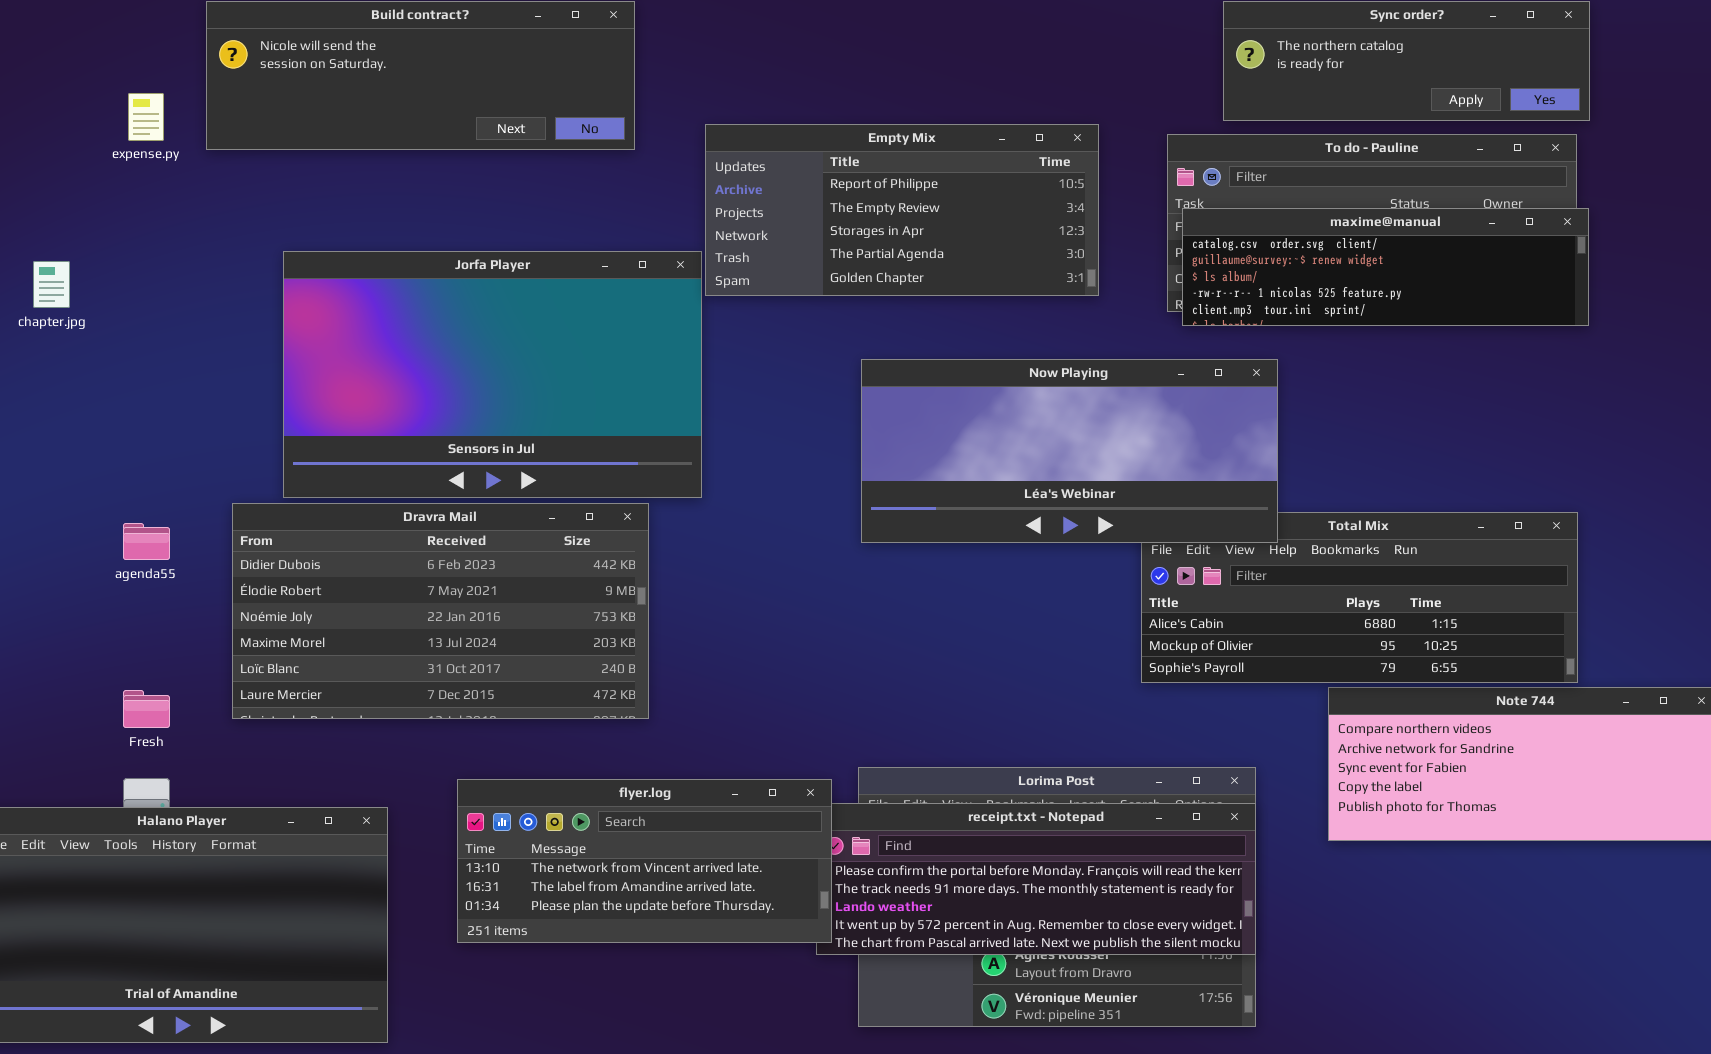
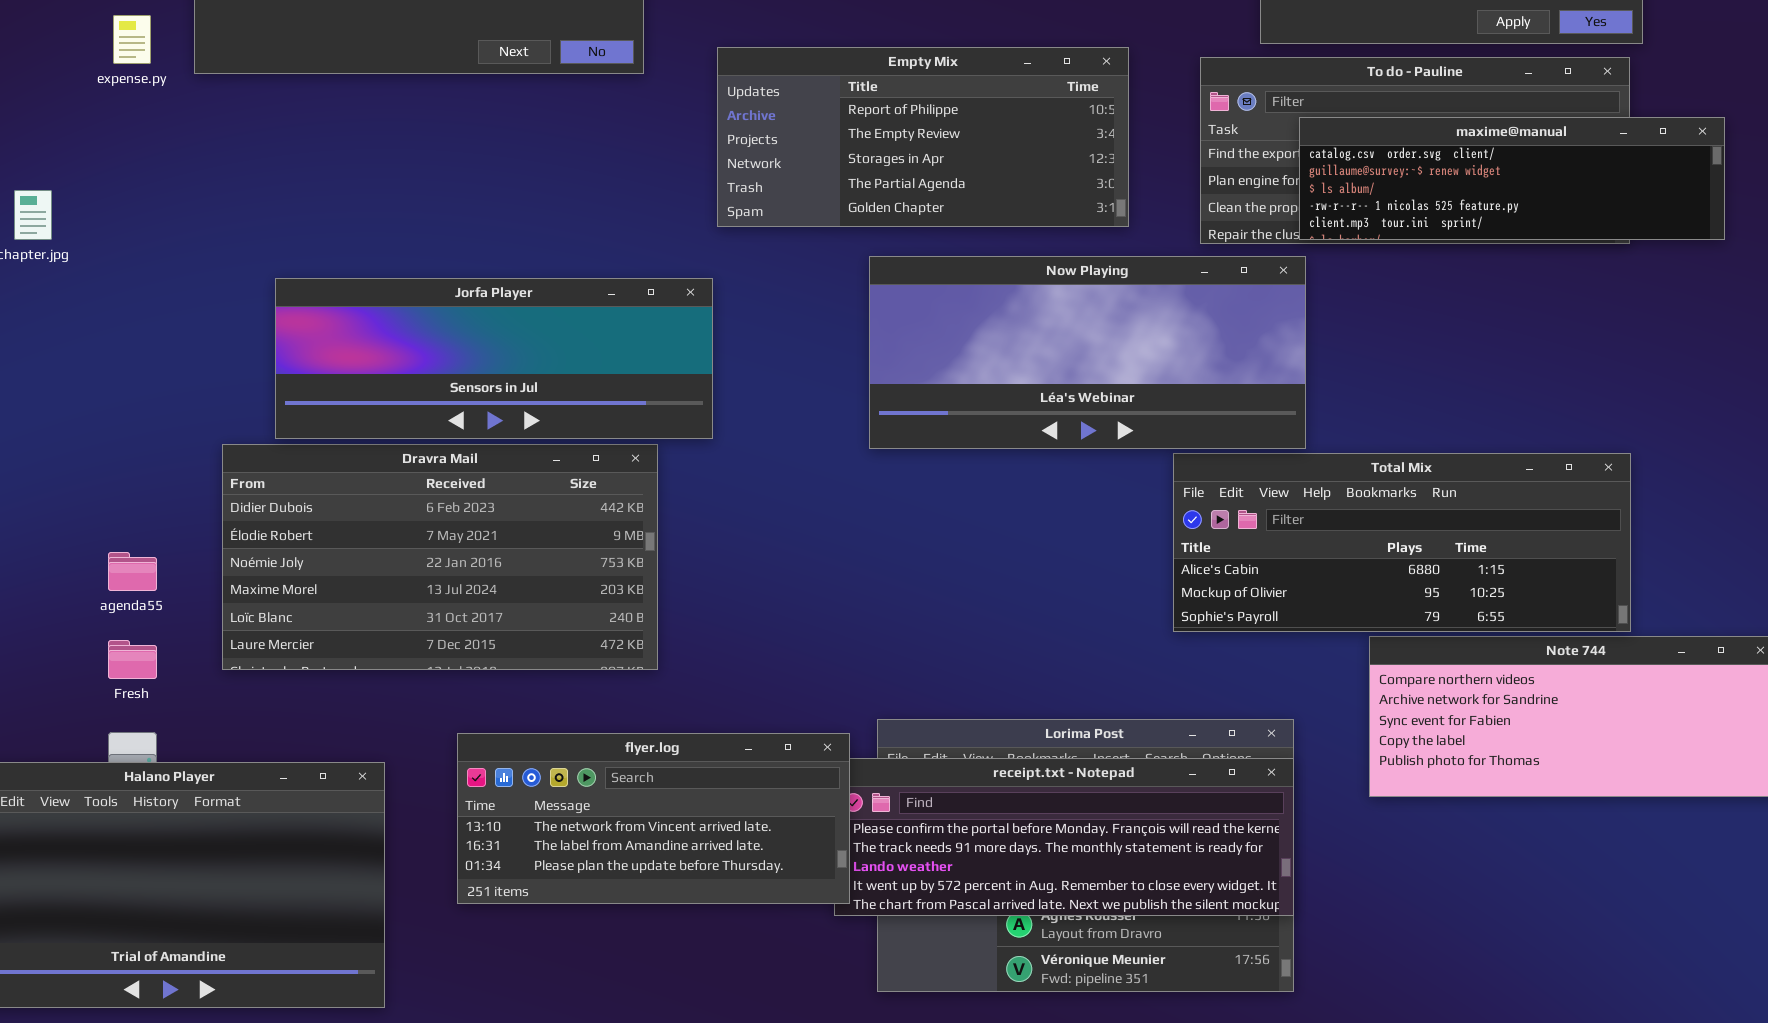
maxime@manual: [1182,208,1589,326] -> [1299,117,1725,240], moved
Jorfa Player: [283,251,702,498] -> [275,278,713,439], resized
Now Playing: [861,359,1278,543] -> [869,256,1306,449], moved
agenda55: [123,523,170,560] -> [108,552,157,591], moved

